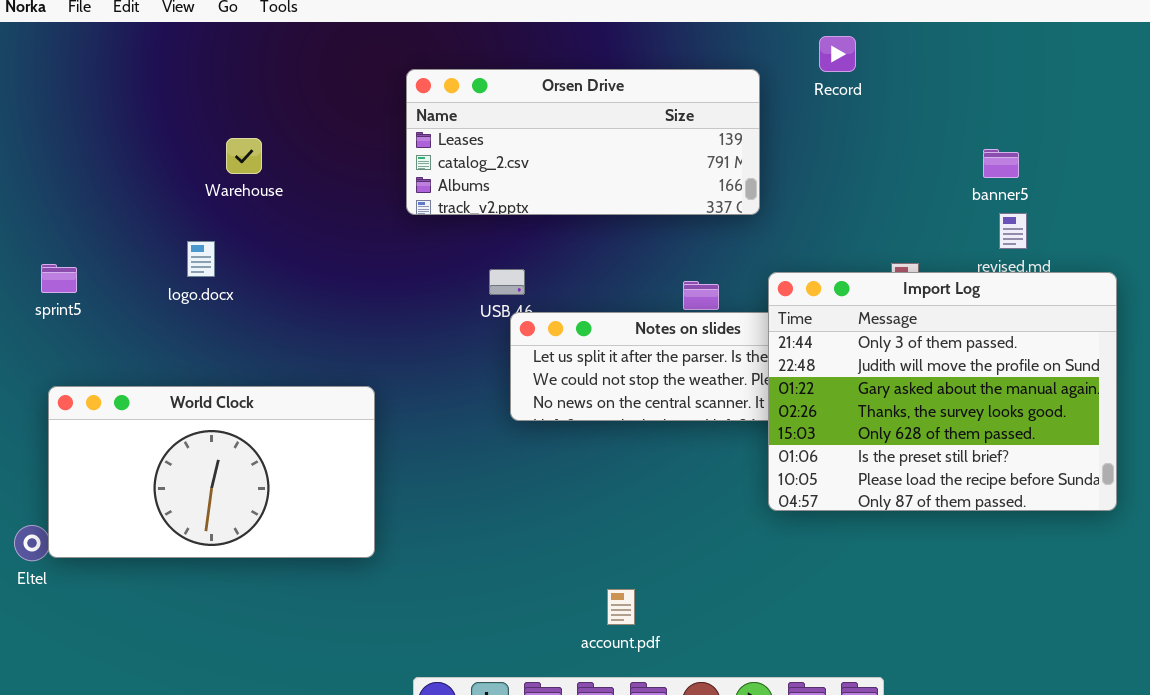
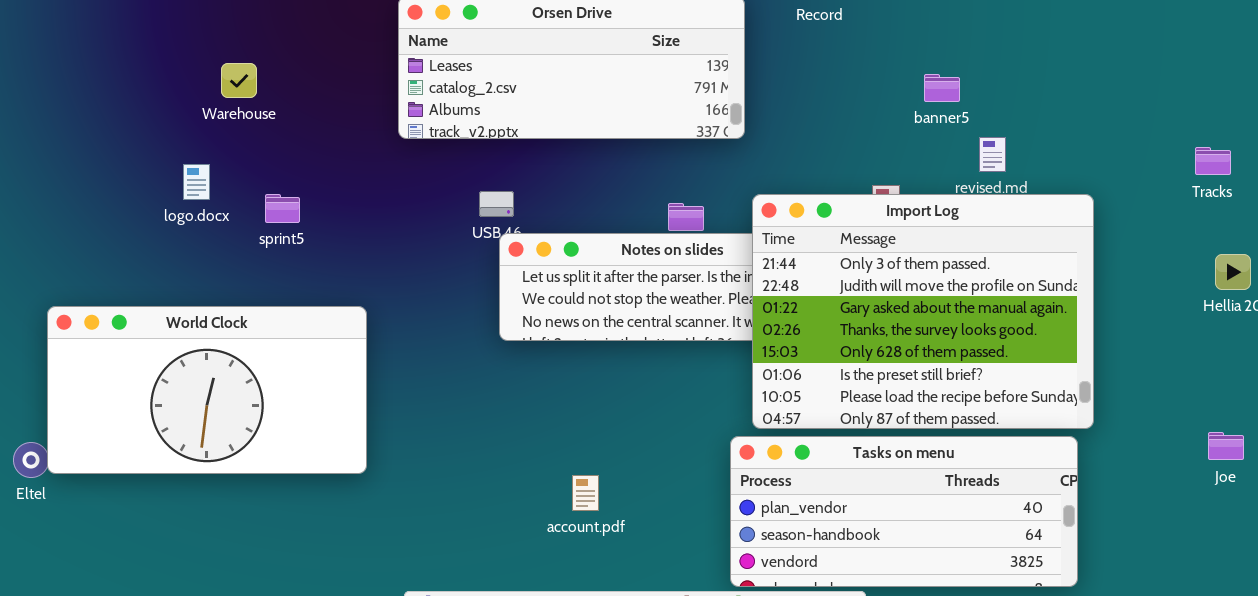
banner5: [983,149,1019,178] -> [924,74,960,102], moved
sprint5: [41,264,77,293] -> [265,194,300,223], moved
Tasks on menu: none -> [730,436,1078,587], opened
account.pdf: [607,589,635,625] -> [572,475,599,511], moved

